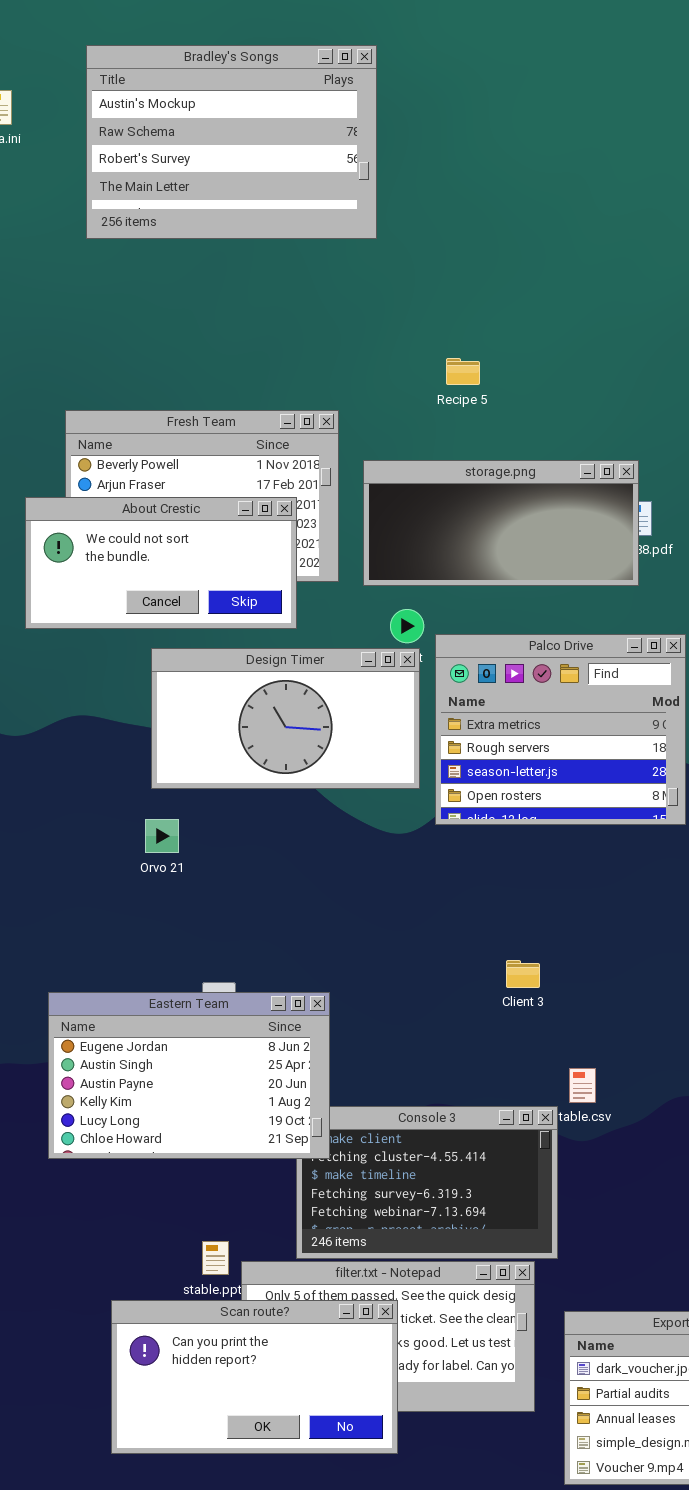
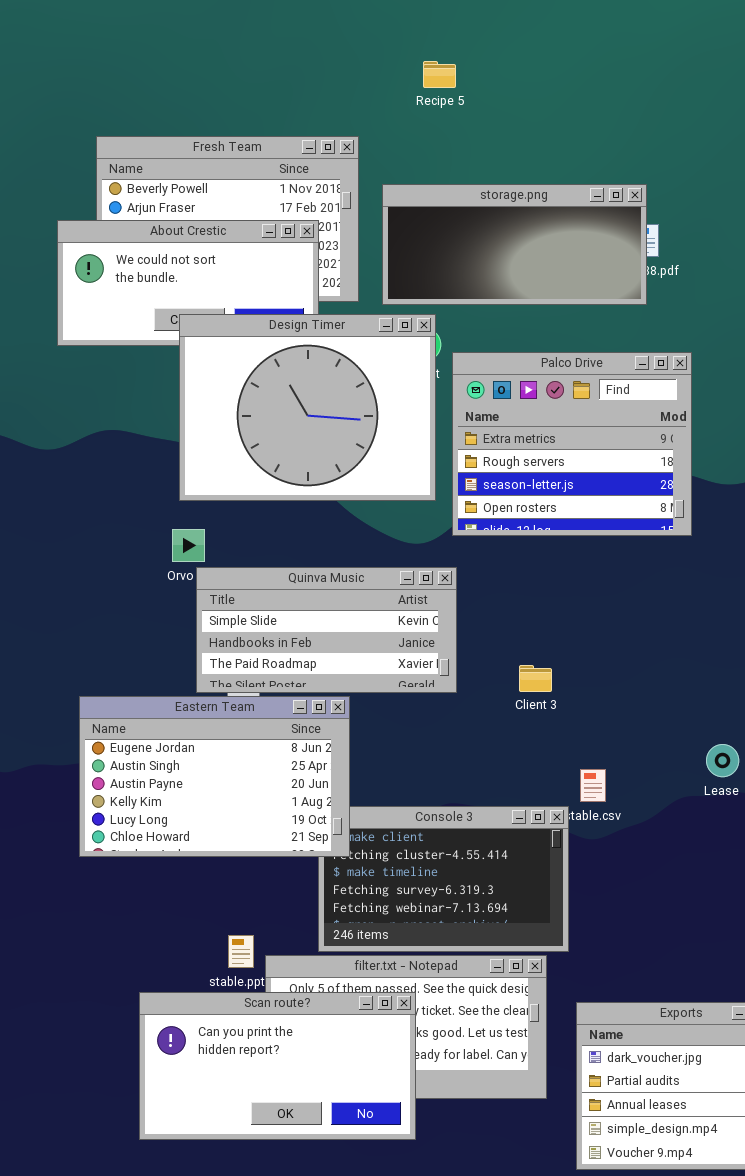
Recipe 5: [446,358,480,385] -> [423,61,456,88], moved
Design Timer: [151,648,420,789] -> [179,314,436,501], resized
Quinva Music: none -> [196,567,457,693], opened

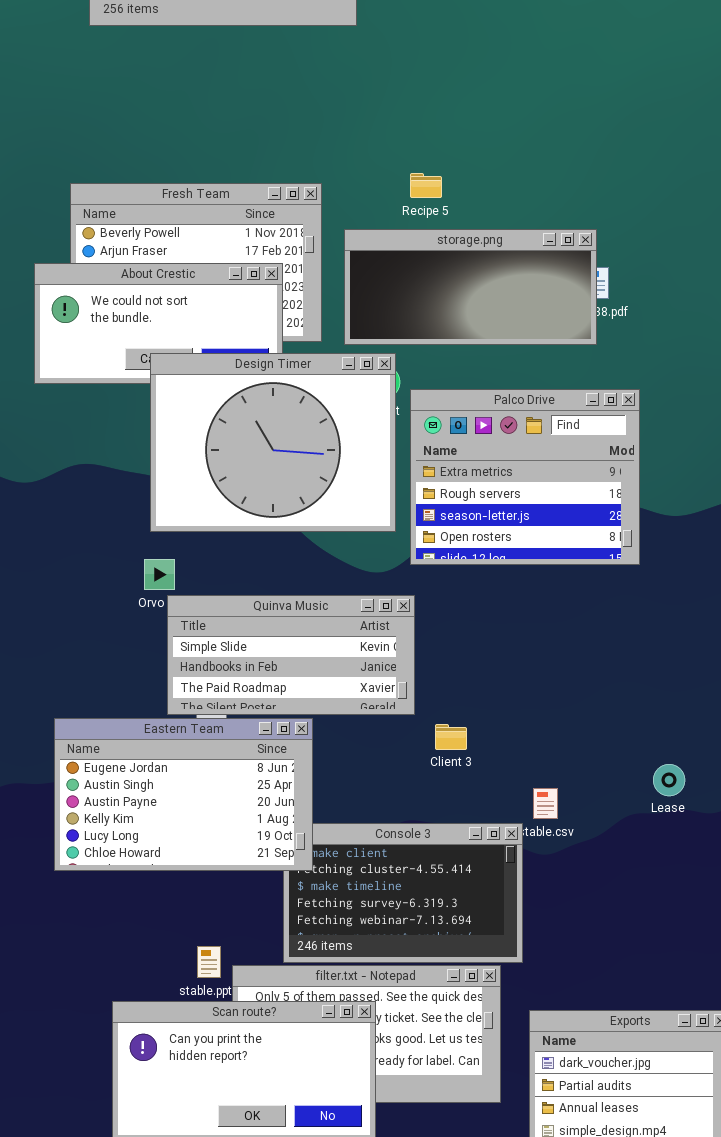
Recipe 5: [423,61,456,88] -> [410,173,442,198], moved
Client 3: [519,665,552,692] -> [435,724,467,750], moved

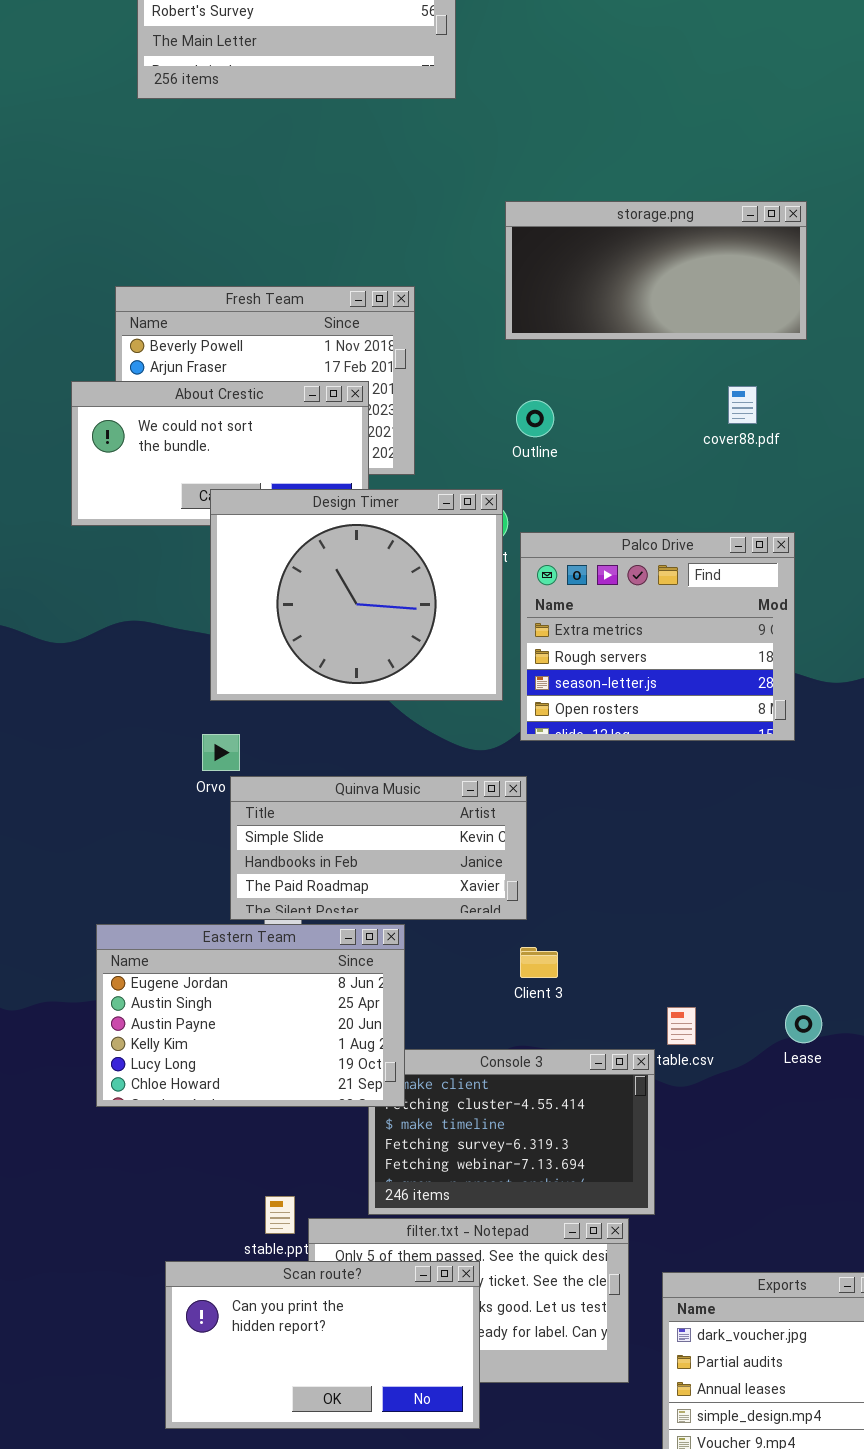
storage.png: [344,229,597,345] -> [505,201,807,340], moved
Client 3: [435,724,467,750] -> [520,947,558,978], moved
Lease: [653,764,685,796] -> [785,1005,822,1043], moved

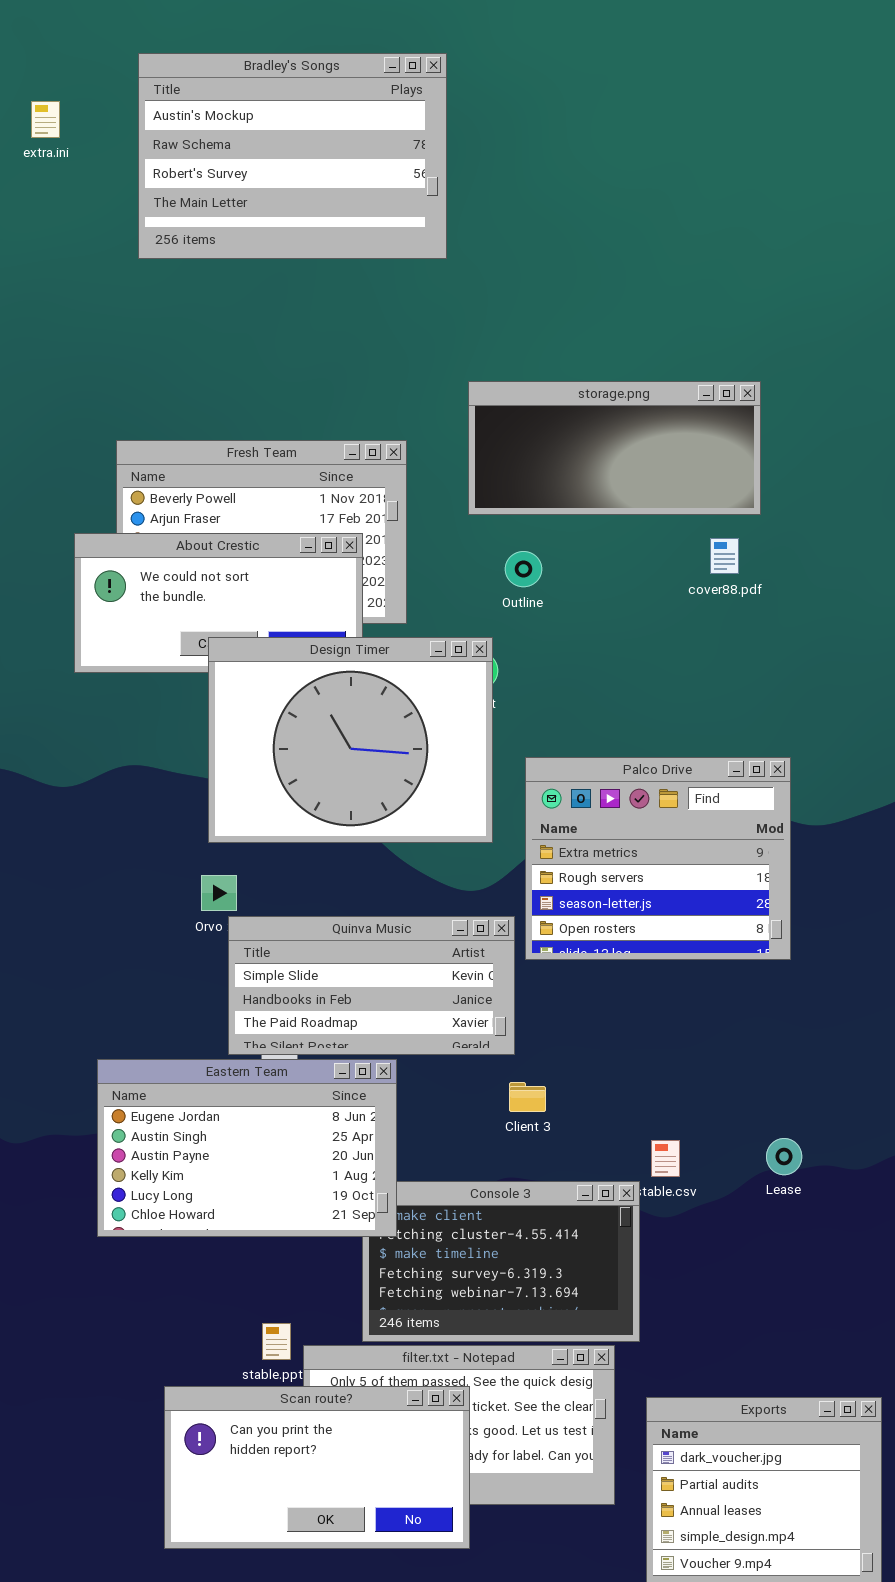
storage.png: [505,201,807,340] -> [468,381,761,515], moved
Palco Drive: [520,532,795,741] -> [525,757,791,960], moved

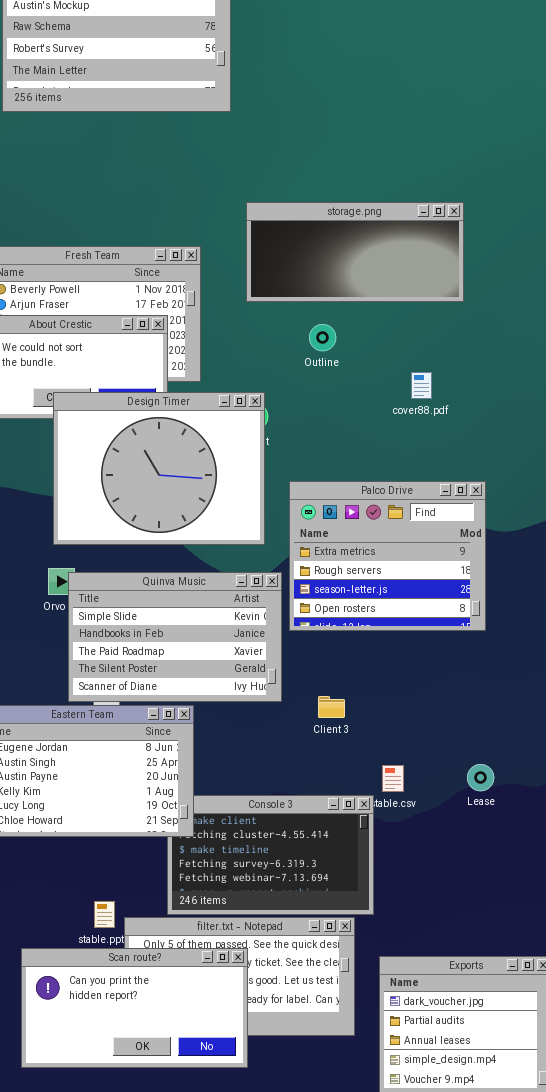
cover88.pdf: [710,538,739,574] -> [411,372,432,399], moved
Outline: [505,551,542,587] -> [309,324,336,351], moved
Quinva Music: [228,916,515,1055] -> [68,572,282,702], resized
Client 3: [509,1082,546,1112] -> [318,696,345,718], moved

